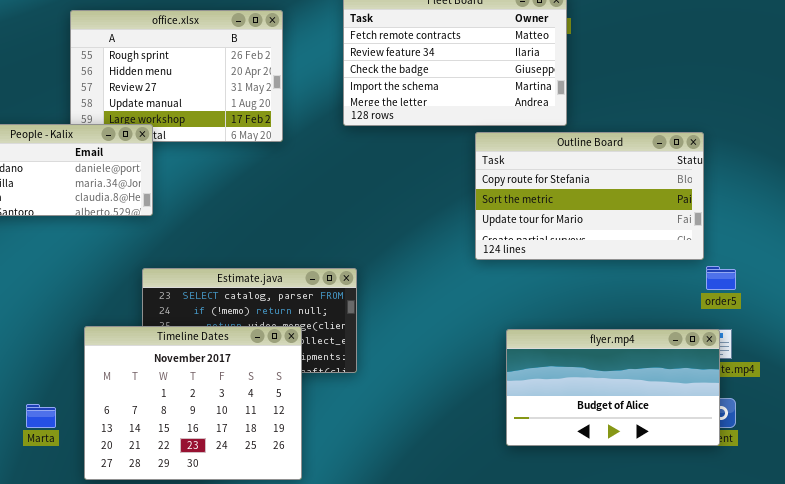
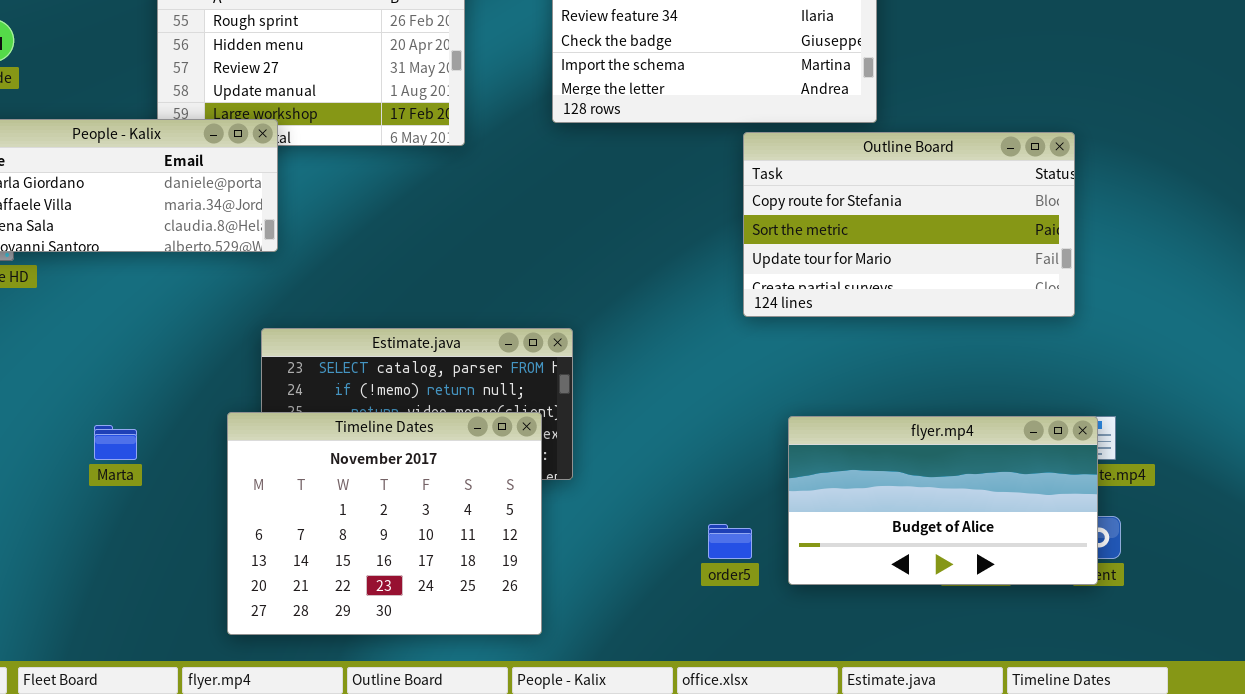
order5: [706,266,736,290] -> [708,524,752,559], moved
Timeline Dates: [84,326,302,480] -> [227,412,542,635], moved
Marta: [26,404,56,428] -> [94,425,137,460], moved

